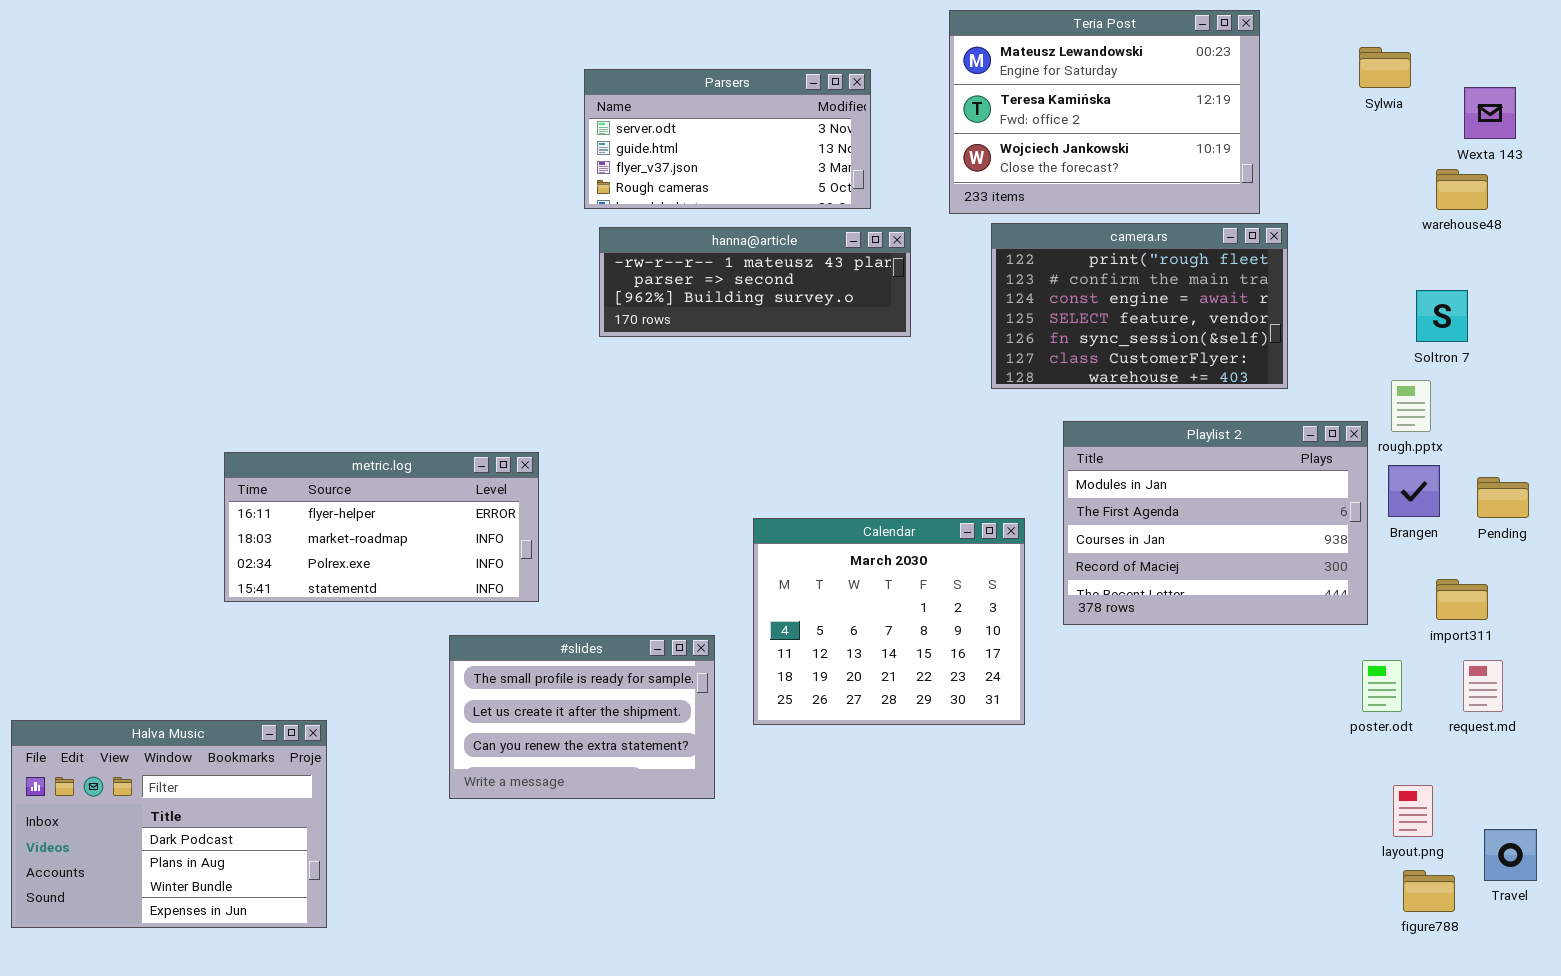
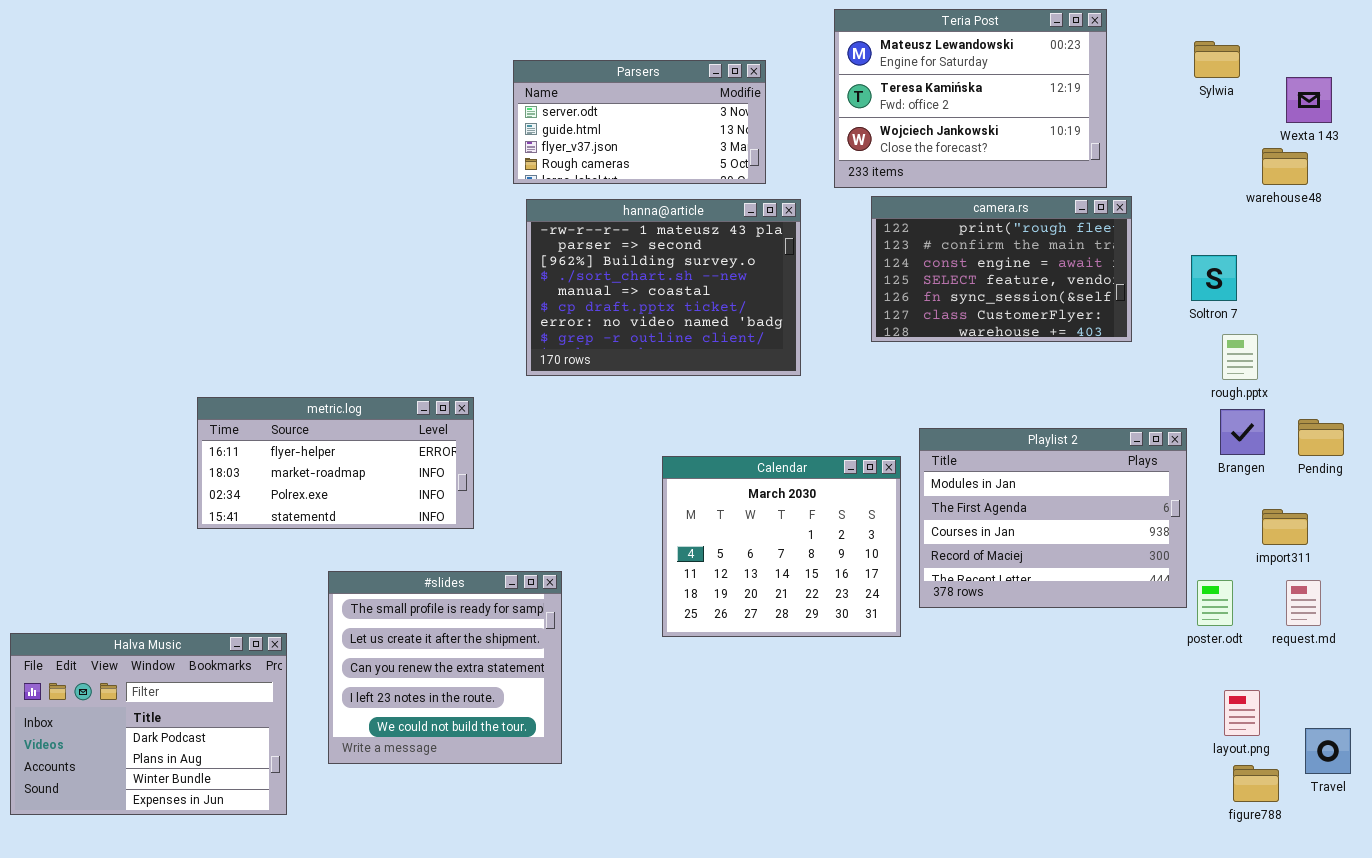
hanna@article: [599,227,911,337] -> [526,199,801,376], resized
Soltron 7: [1416,290,1468,342] -> [1191,255,1237,301], moved
Playlist 2: [1063,421,1368,625] -> [919,428,1187,608], moved
#slides: [449,635,715,799] -> [328,571,562,764], moved, resized

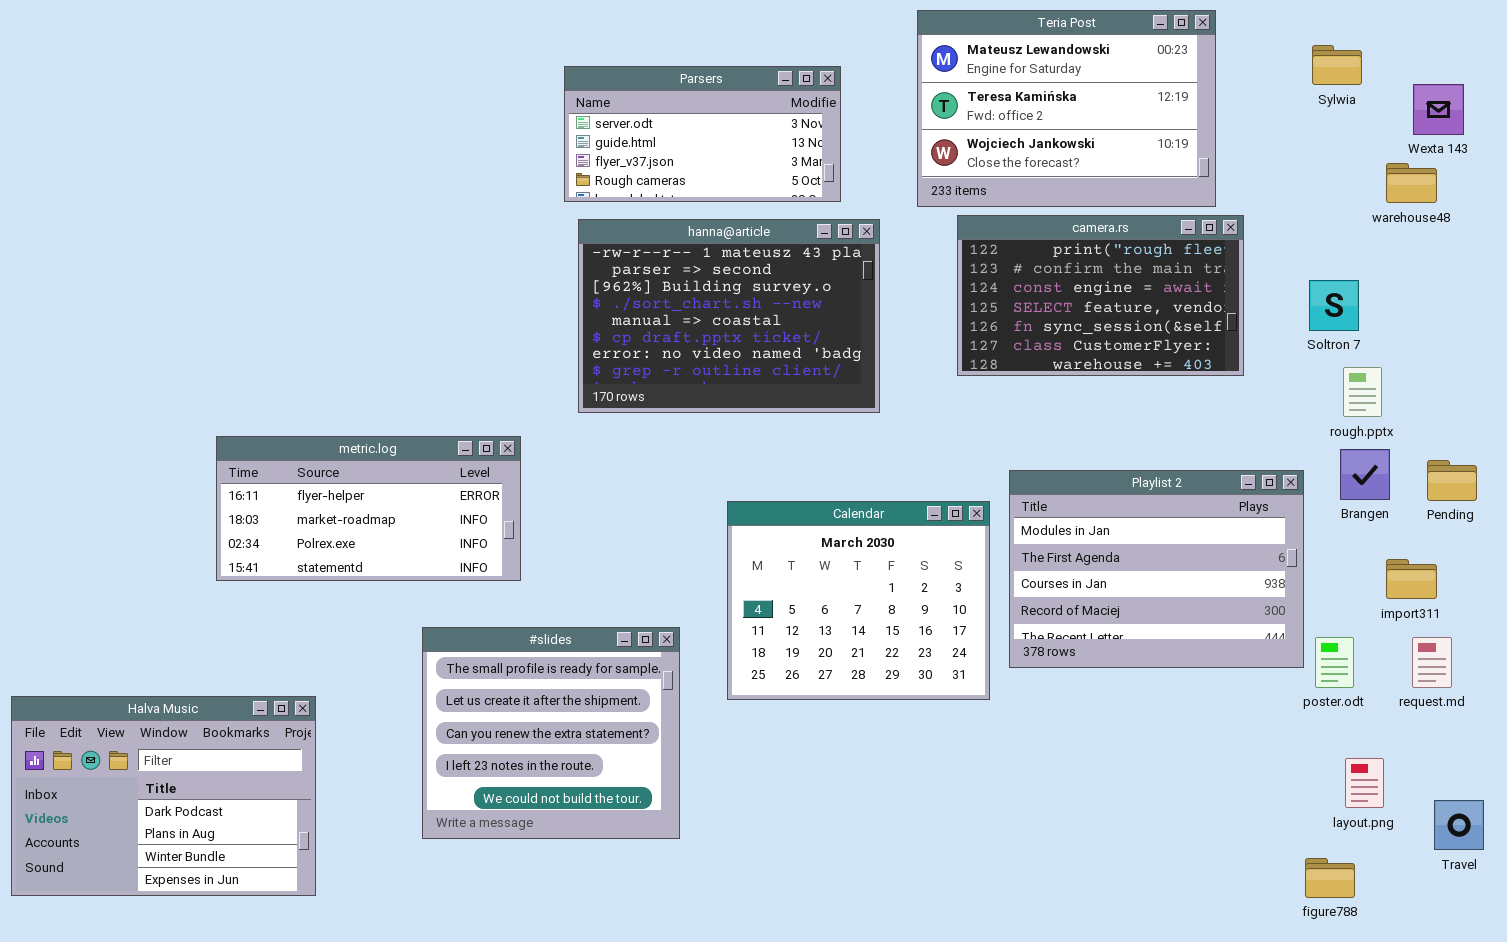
#slides: [328,571,562,764] -> [422,627,680,839], moved
figure788: [1233,765,1279,802] -> [1305,858,1355,898], moved

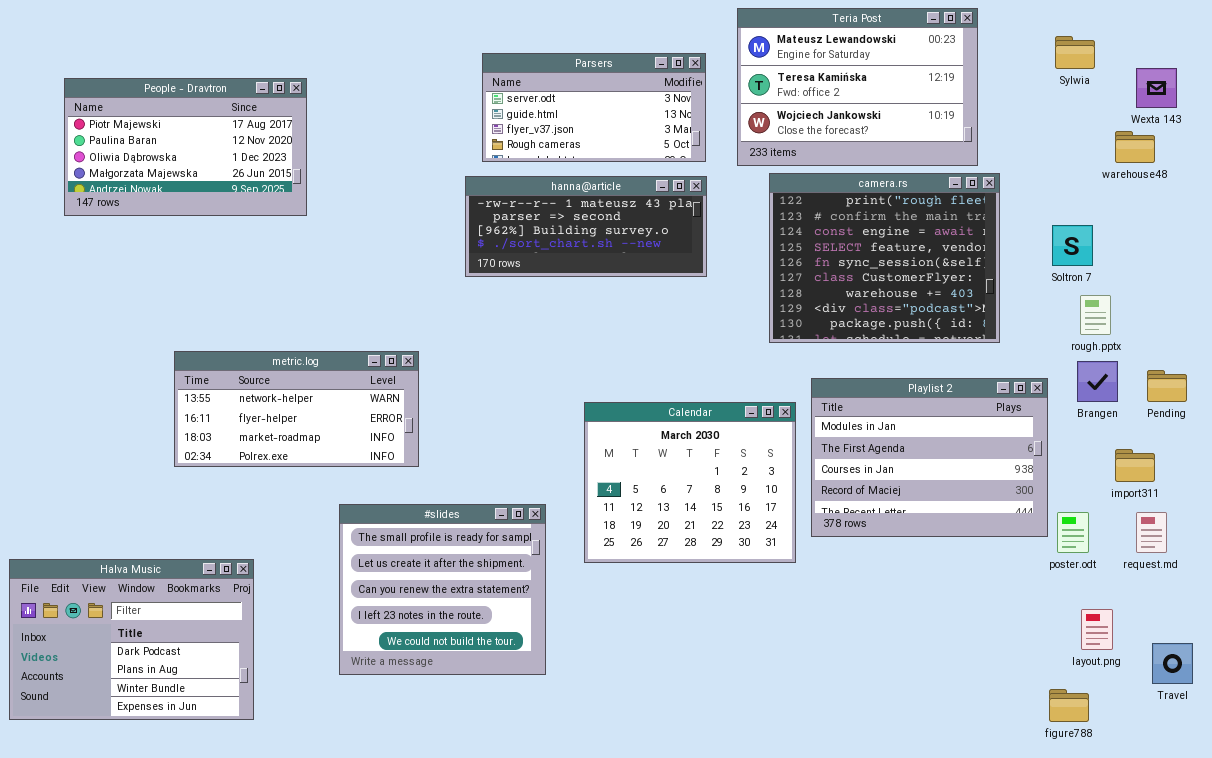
Parsers: [564,66,841,202] -> [482,53,706,162], moved
People - Dravtron: none -> [64,78,307,216], opened
camera.rs: [957,215,1244,376] -> [769,173,1000,343], resized
hanna@article: [578,219,880,413] -> [465,176,707,277], resized
metric.log: [216,436,521,581] -> [174,351,419,467], scrolled up 1 row

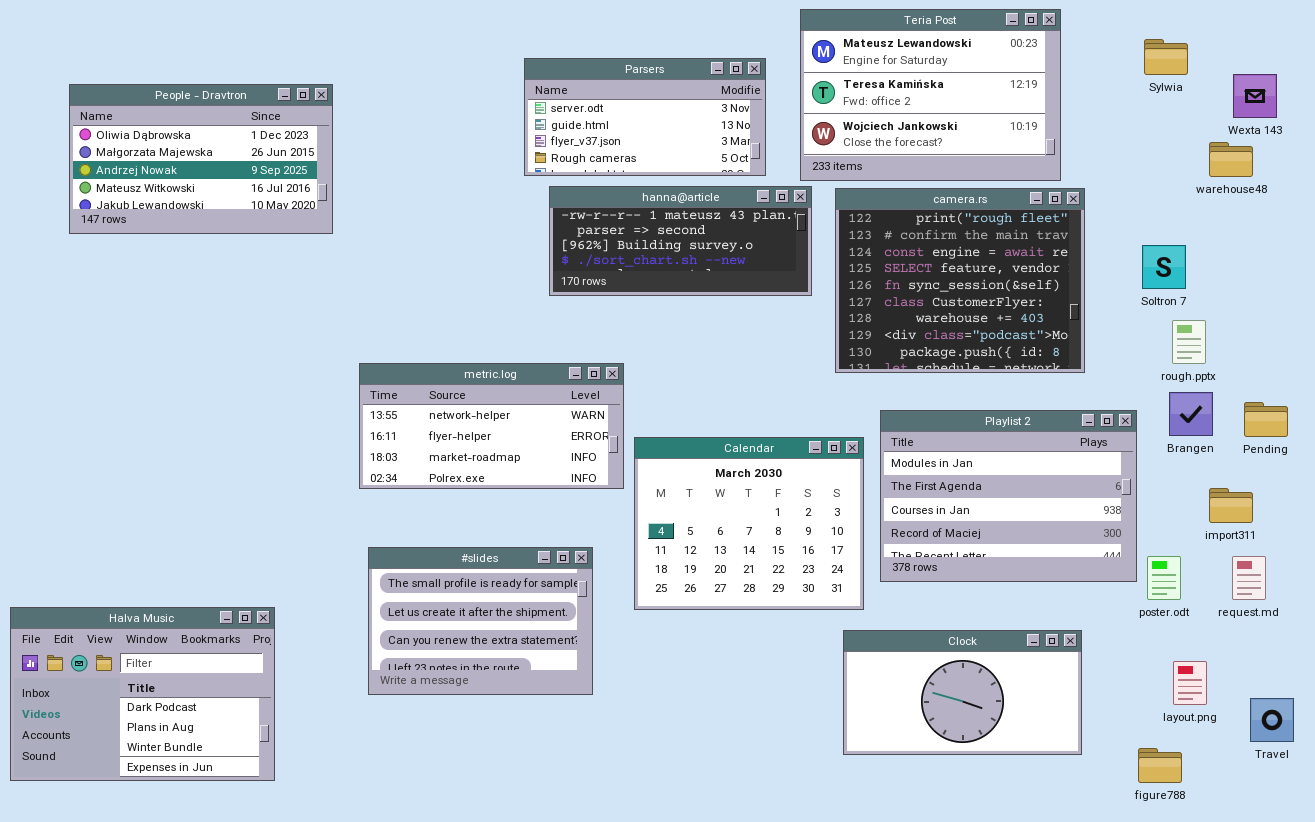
People - Dravtron: [64,78,307,216] -> [69,84,333,234], scrolled down 2 rows
hanna@article: [465,176,707,277] -> [549,186,812,296], moved
metric.log: [174,351,419,467] -> [359,363,624,489], moved
#slides: [339,504,546,675] -> [368,547,593,695], resized
Clock: none -> [843,630,1082,755], opened

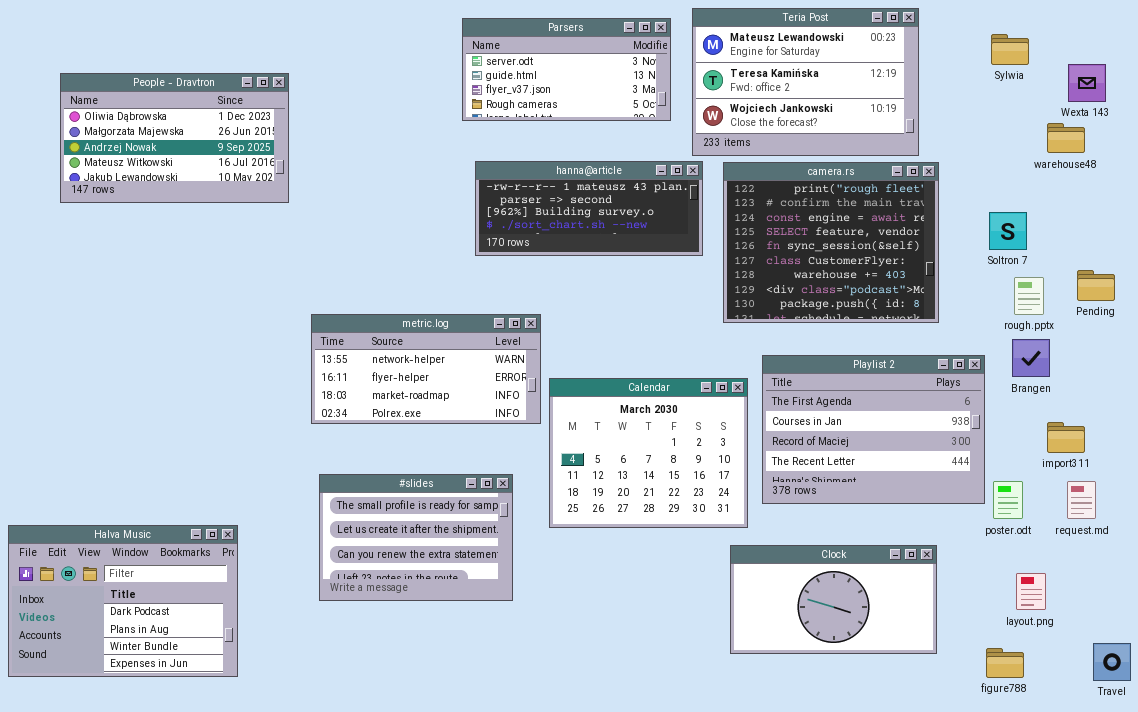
Parsers: [524,58,766,176] -> [462,18,671,121], moved
Pending: [1244,402,1288,437] -> [1077,270,1115,301], moved
Playlist 2: [880,410,1137,582] -> [762,355,985,504], scrolled down 1 row
Travel: [1250,698,1294,742] -> [1093,643,1131,681], moved

